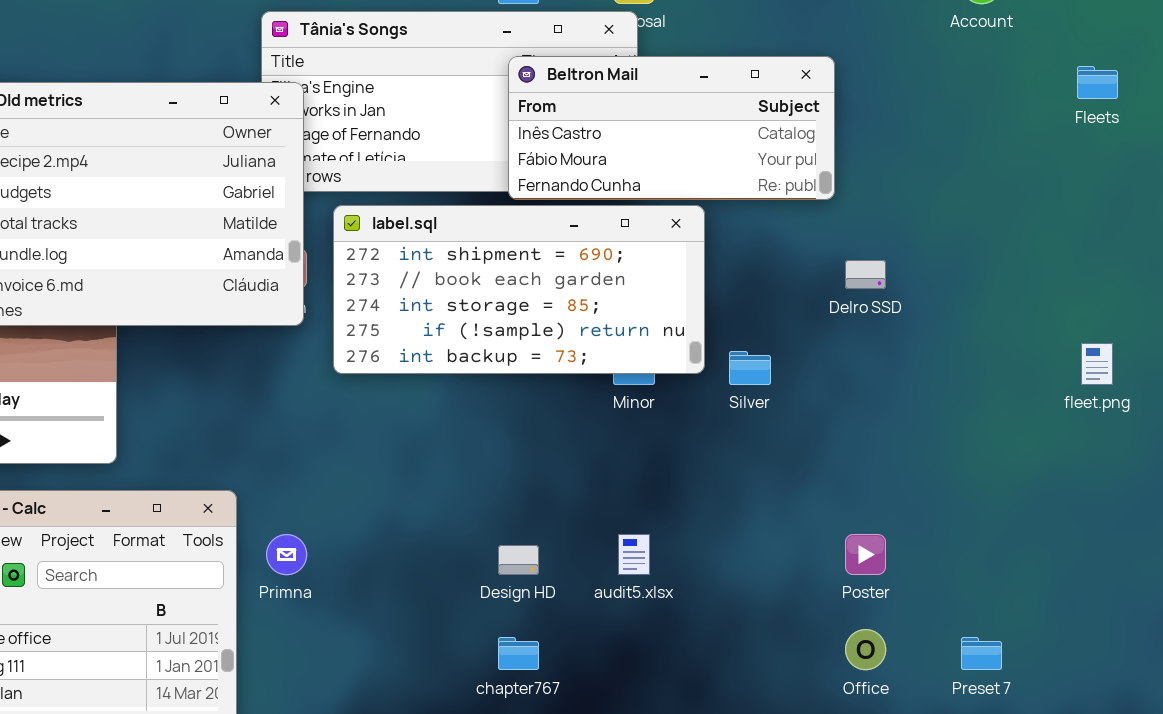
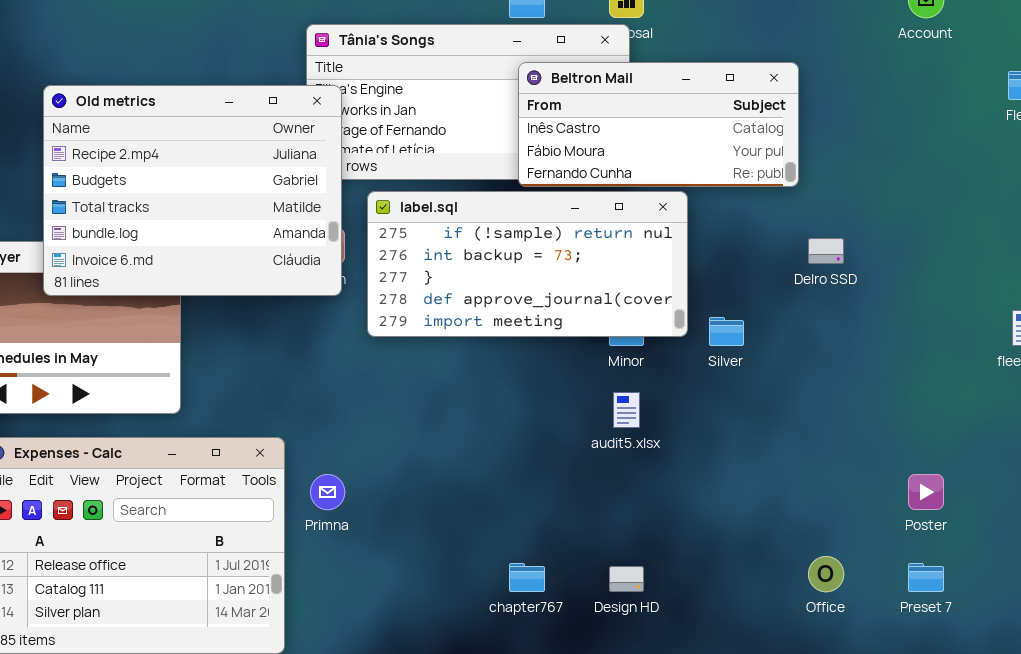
label.sql: [333,205,705,374] -> [367,191,688,337], scrolled down 3 rows
audit5.xlsx: [618,534,650,575] -> [613,392,640,428], moved
Poster: [845,534,886,575] -> [908,474,944,510], moved
Design HD: [498,545,539,575] -> [609,566,644,592], moved

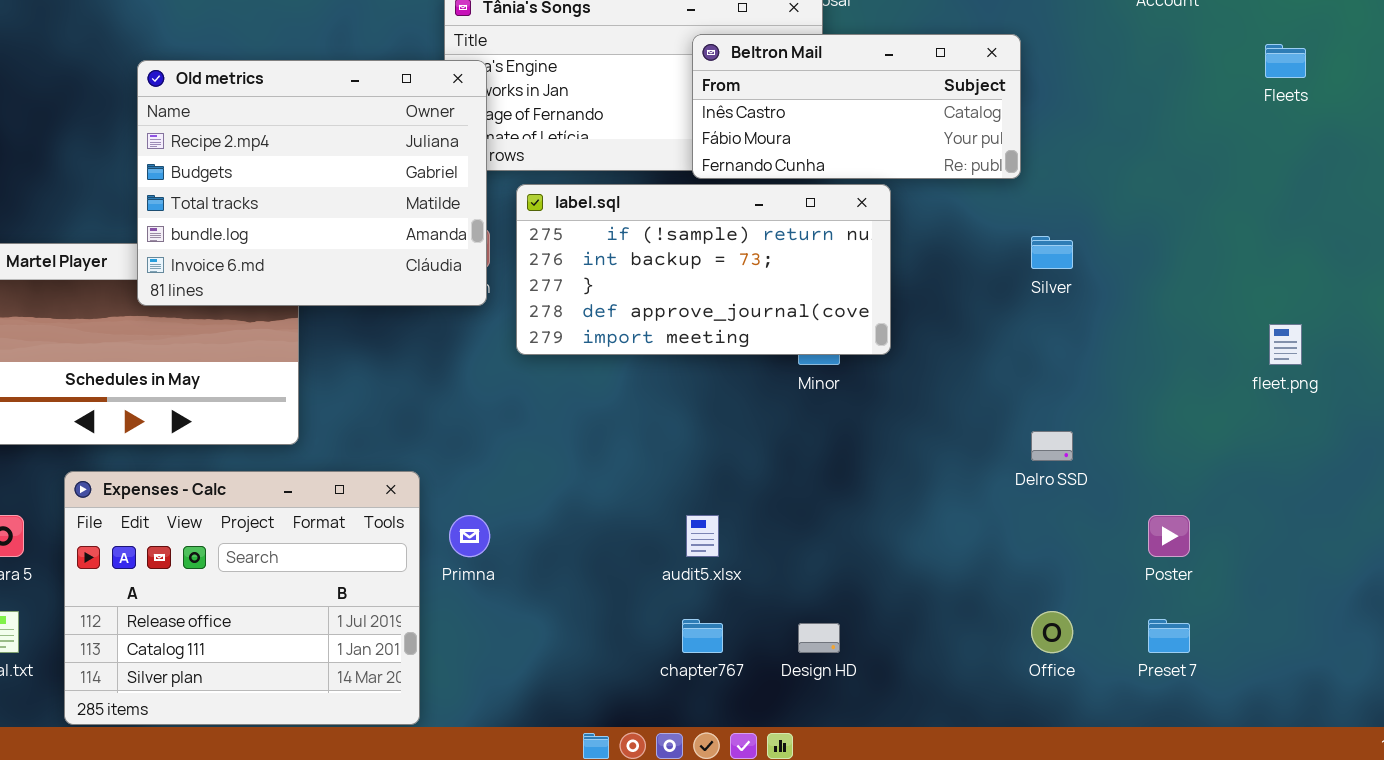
Delro SSD: [808,238,844,264] -> [1031,431,1073,461], moved
Silver: [709,317,744,346] -> [1031,236,1073,269], moved
audit5.xlsx: [613,392,640,428] -> [686,515,719,557], moved

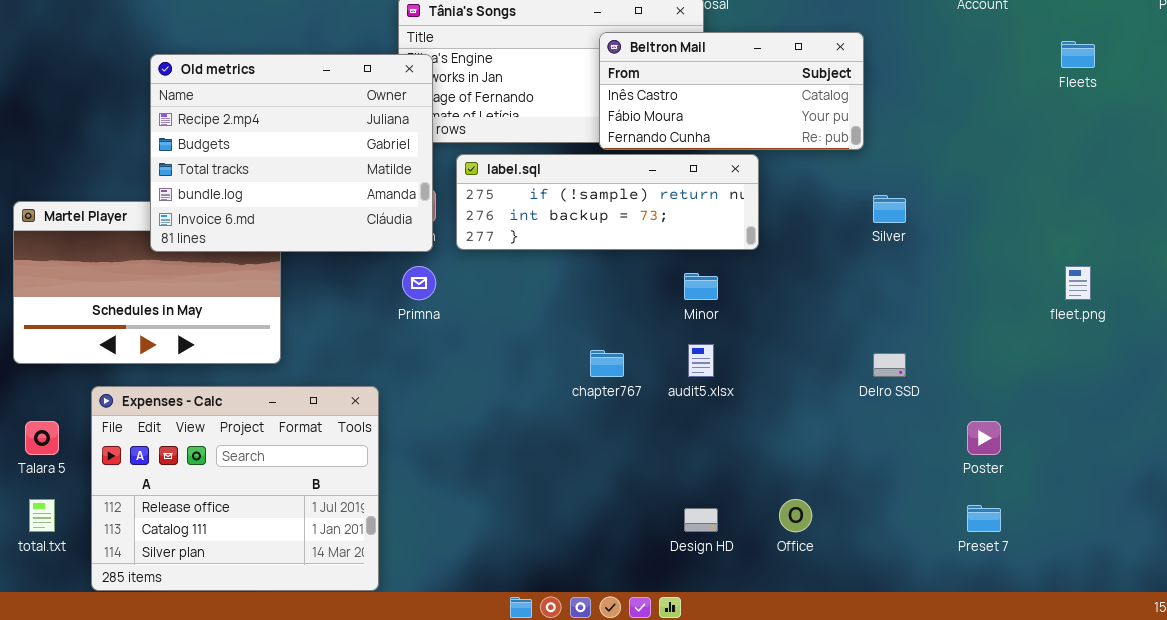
label.sql: [516,184,891,355] -> [456,154,759,250], resized
Primna: [449,515,490,557] -> [402,266,436,300], moved
audit5.xlsx: [686,515,719,557] -> [688,344,714,377], moved
Office: [1031,611,1073,653] -> [779,499,812,532], moved
chapter767: [682,619,723,653] -> [590,350,624,377], moved

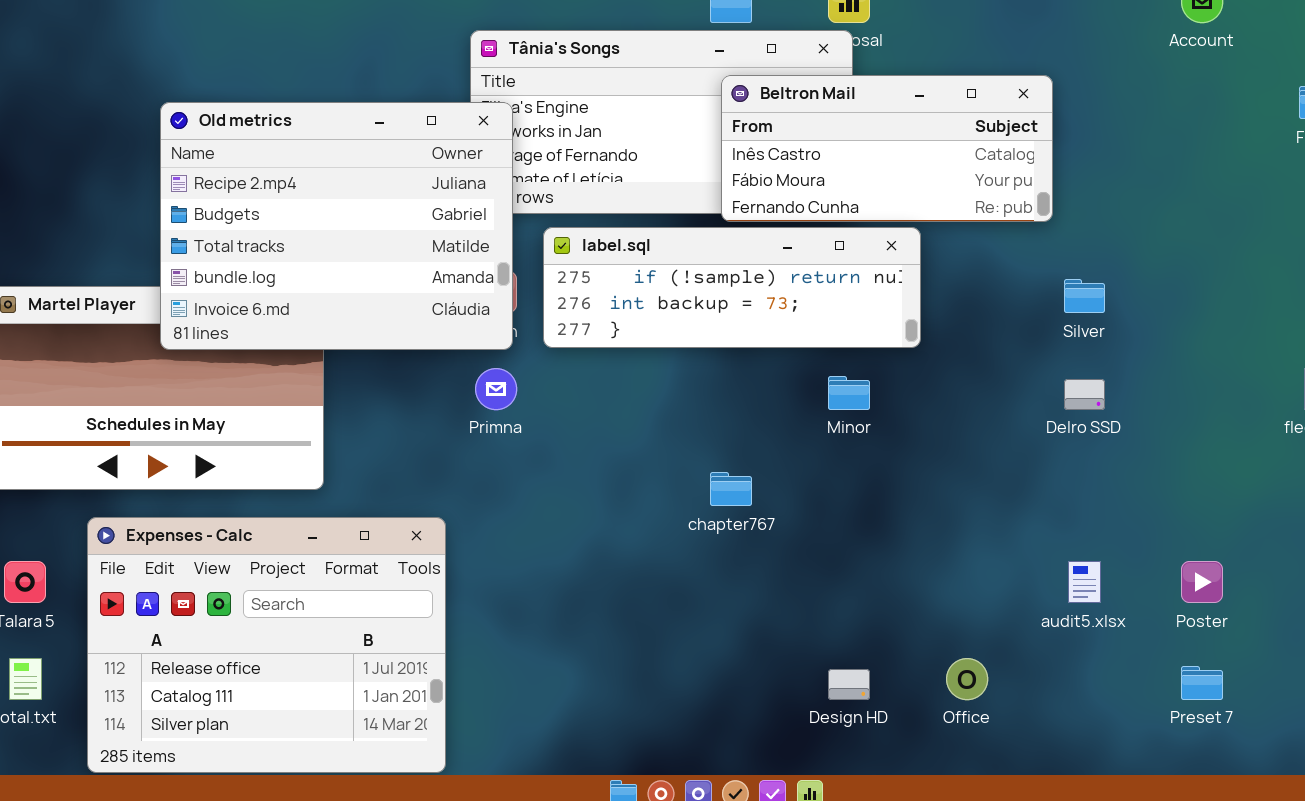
audit5.xlsx: [688,344,714,377] -> [1068,561,1101,603], moved
Delro SSD: [873,353,906,377] -> [1064,379,1105,410], moved

